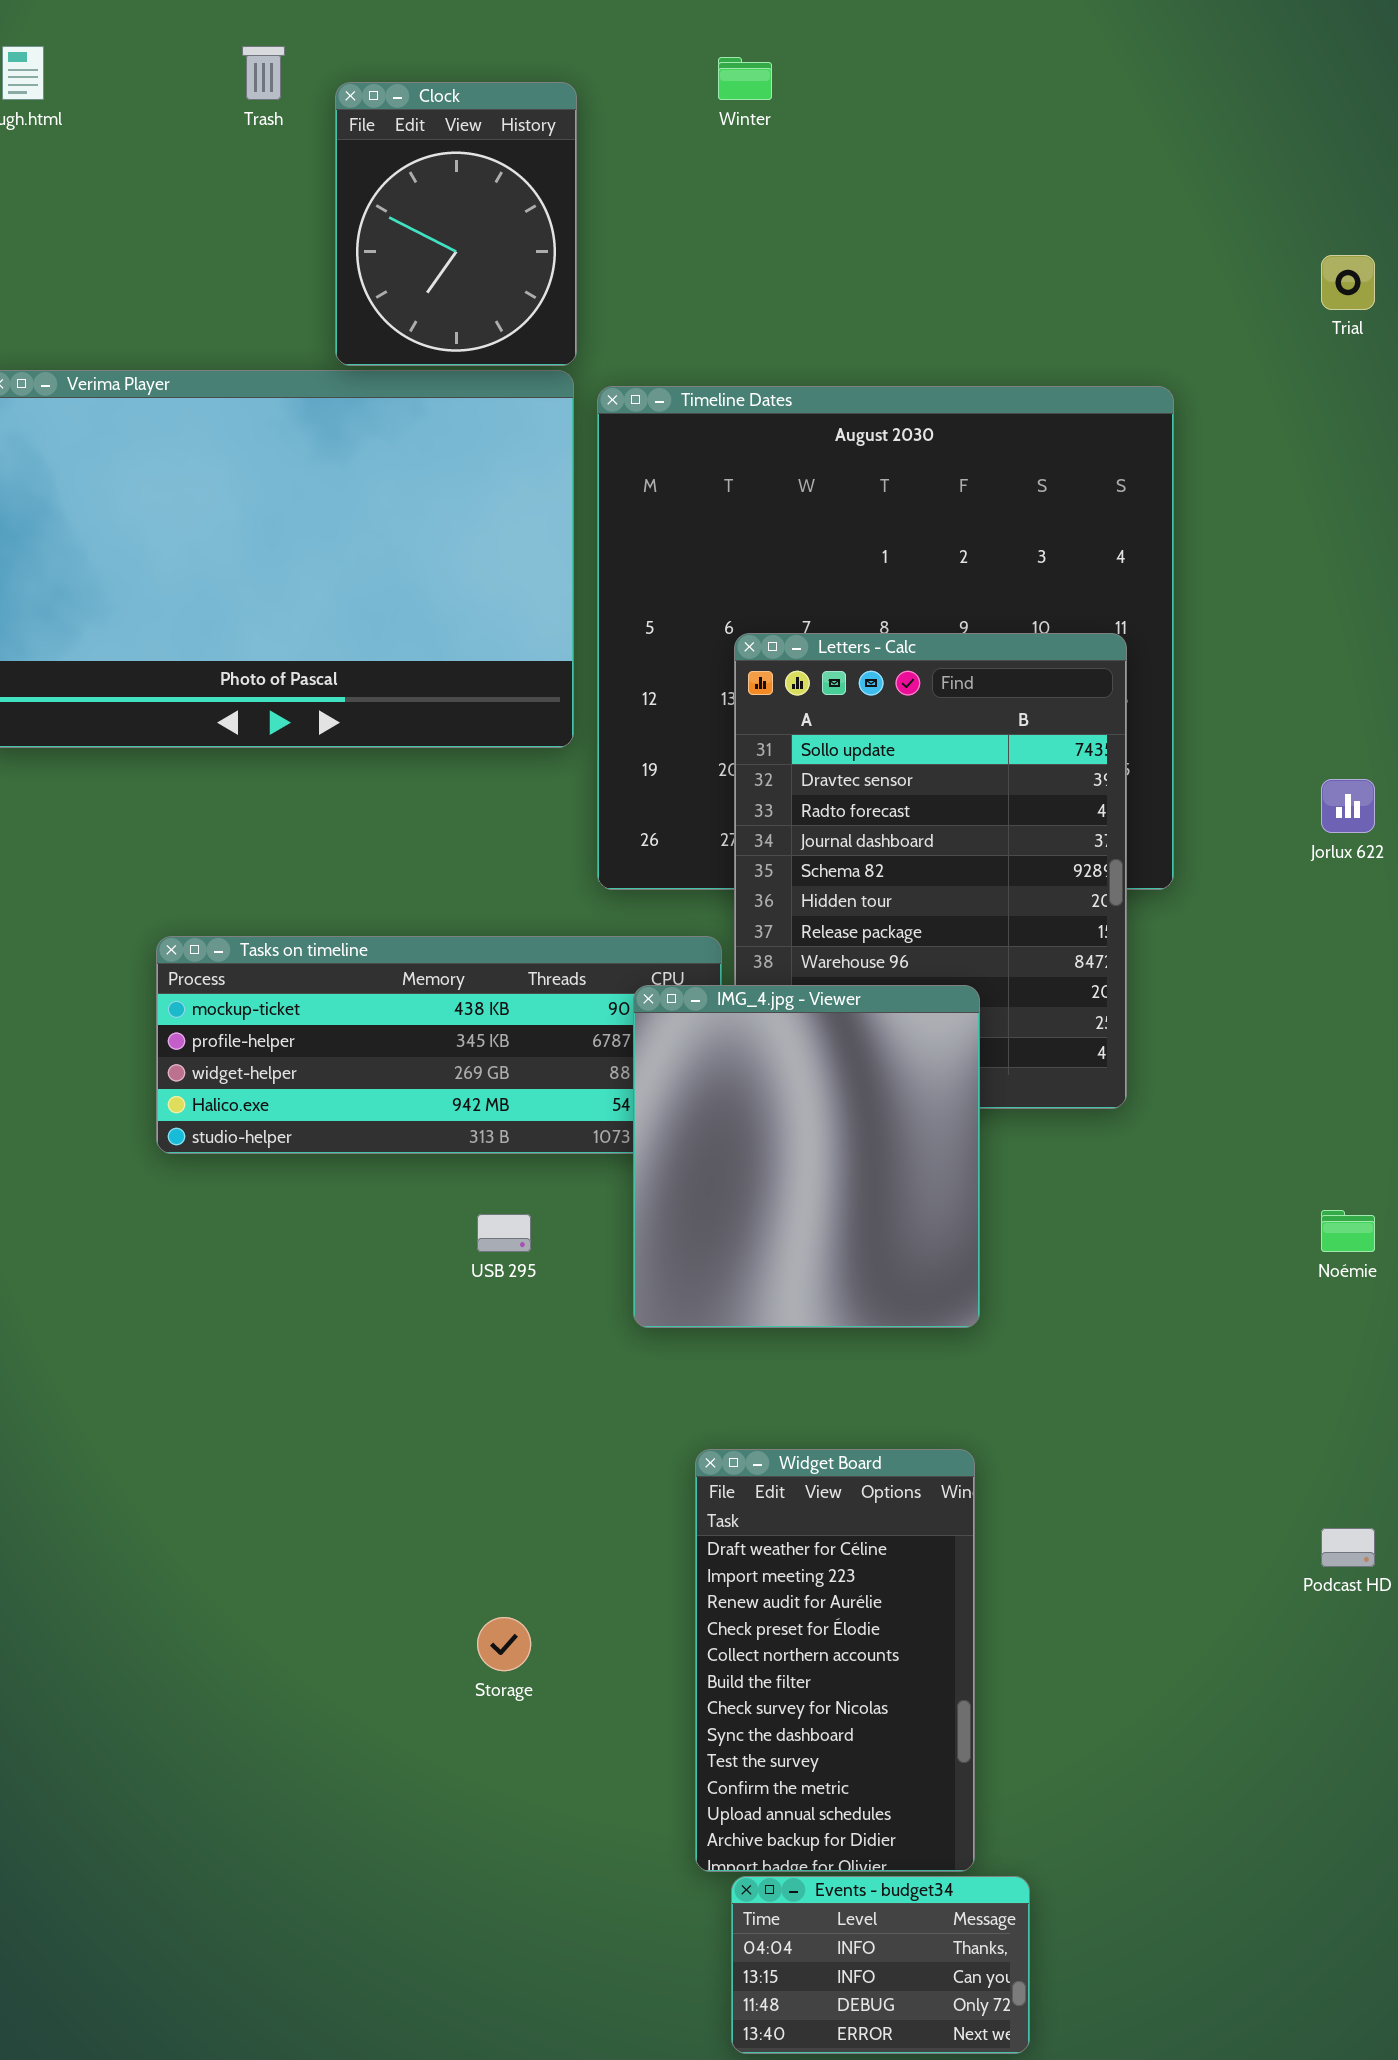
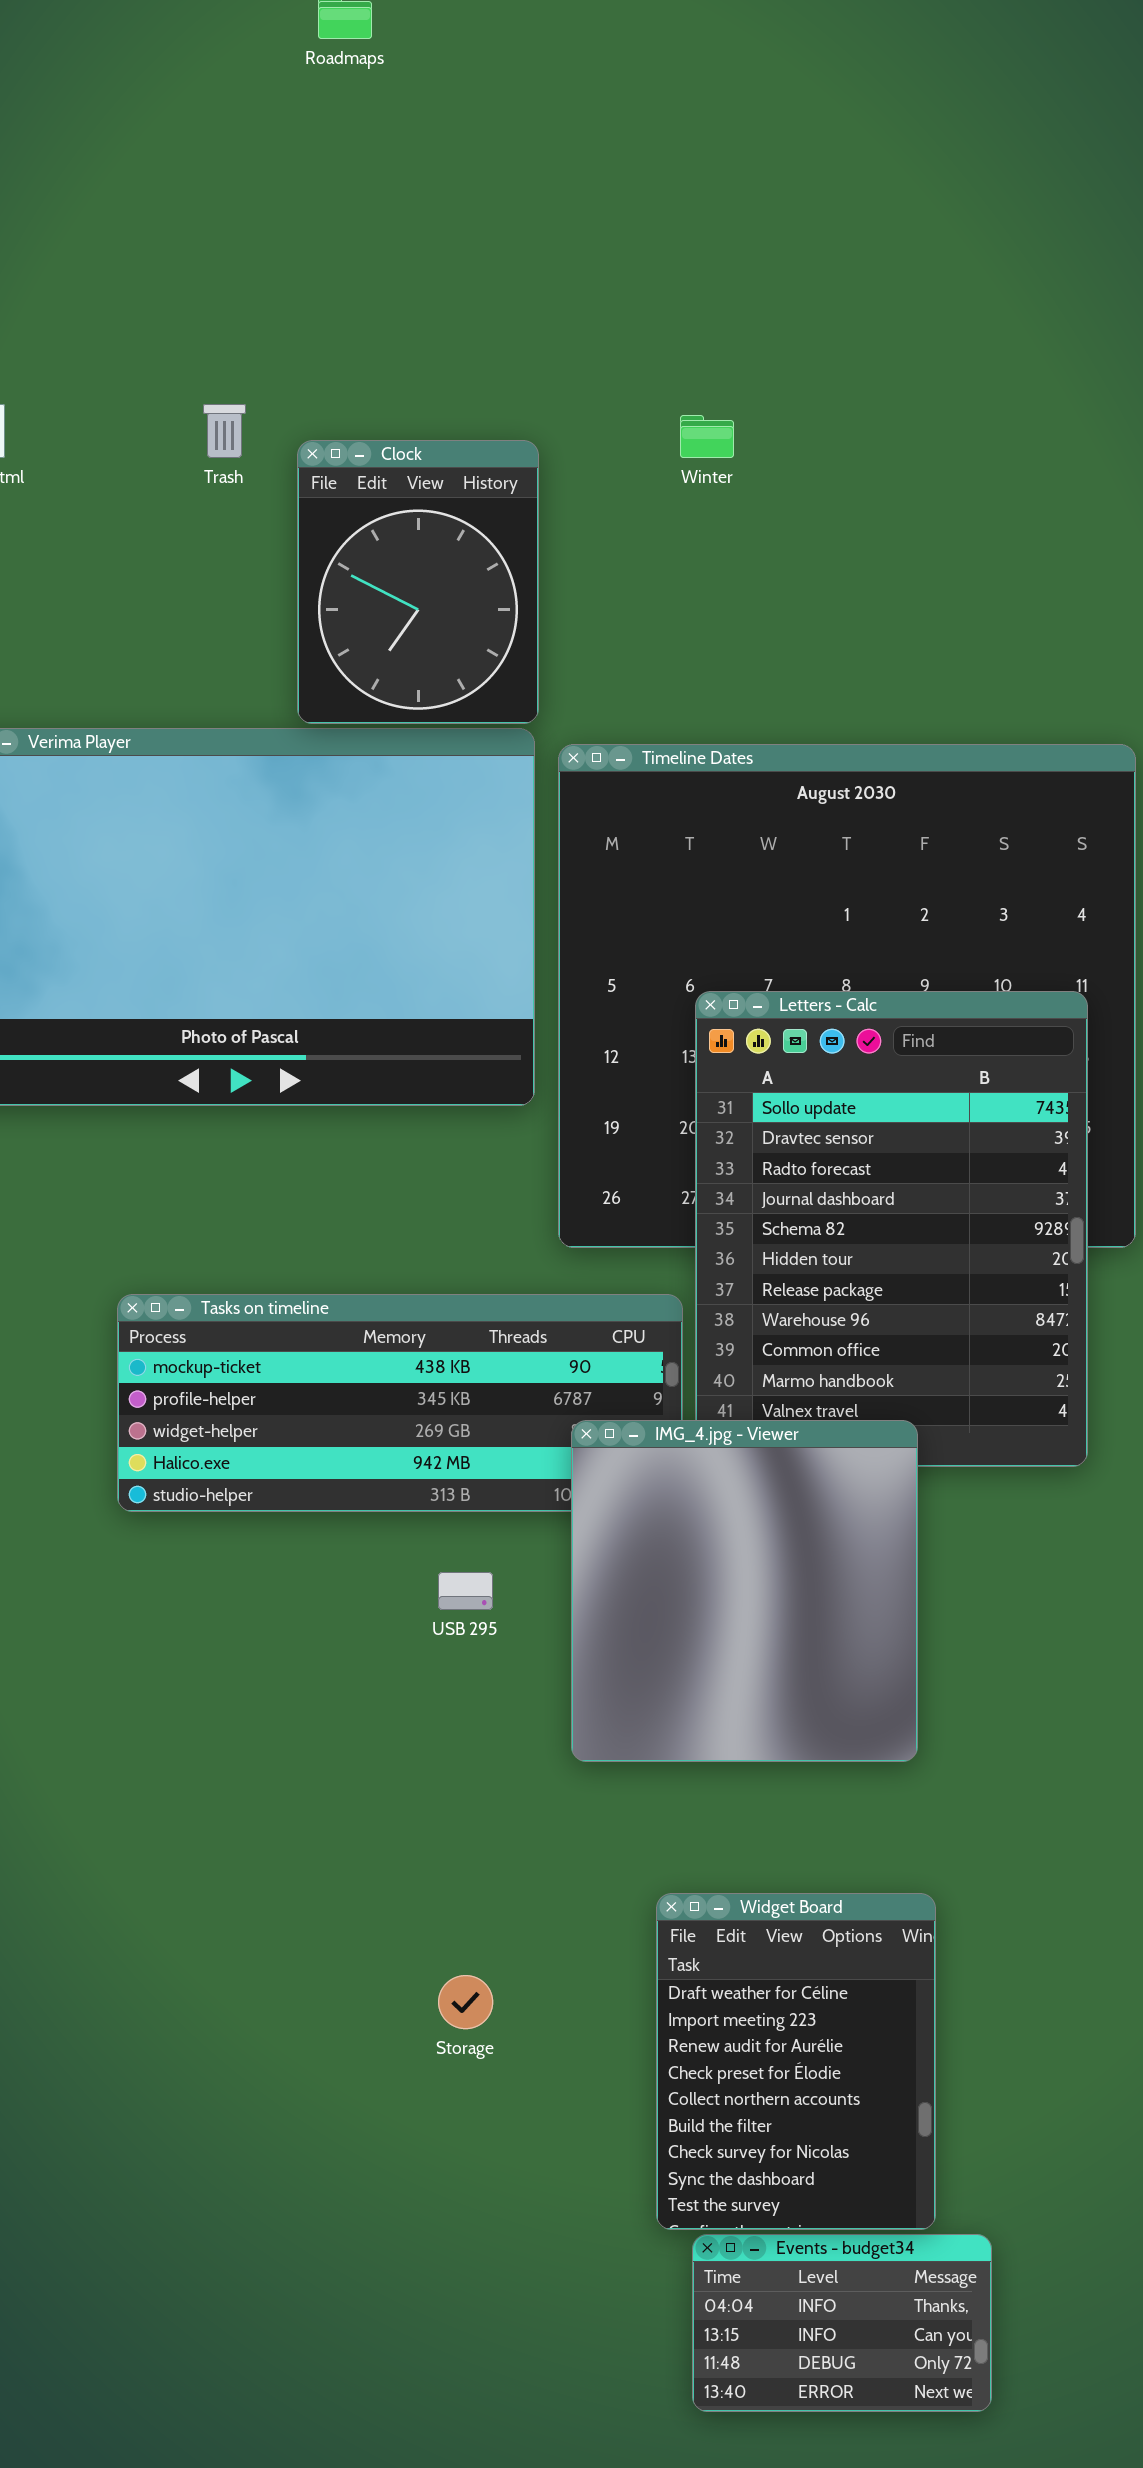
IMG_4.jpg - Viewer: [633,985,980,1328] -> [571,1420,918,1762], moved
Widget Board: [695,1449,975,1872] -> [656,1893,936,2230], resized

